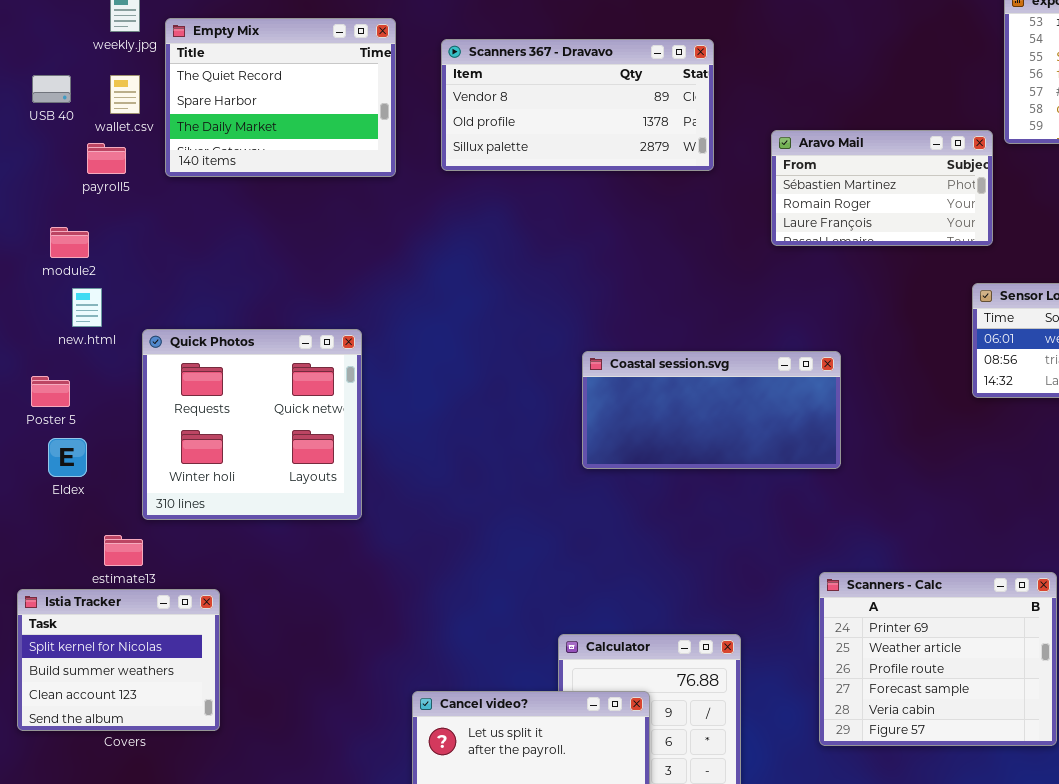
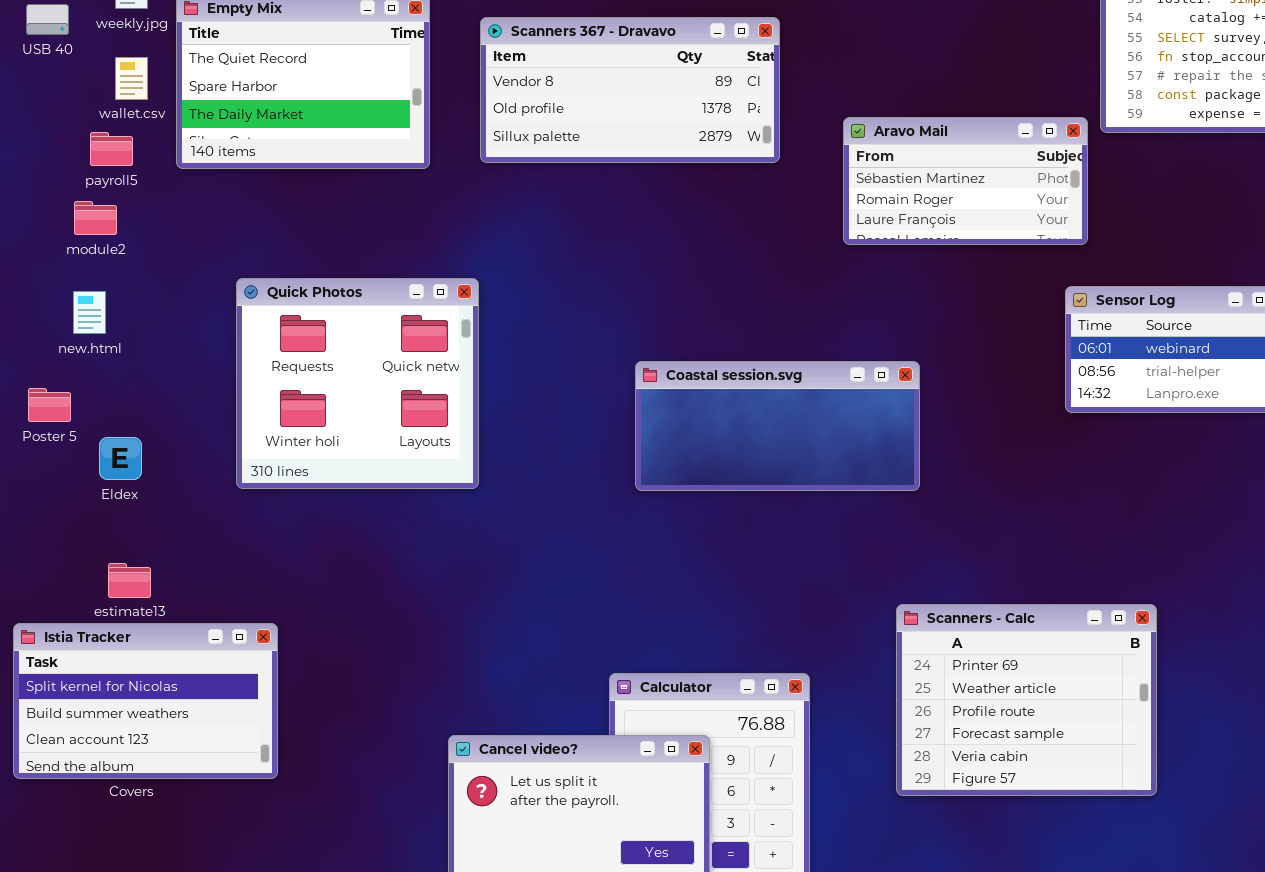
USB 40: [32,75,71,103] -> [26,4,69,35], moved
module2: [50,227,89,258] -> [74,201,117,235], moved
Quick Photos: [142,329,362,520] -> [236,278,479,489], moved
Eldex: [48,438,87,477] -> [99,437,142,480], moved
Istia Tracker: [17,589,220,731] -> [13,623,278,779], resized

